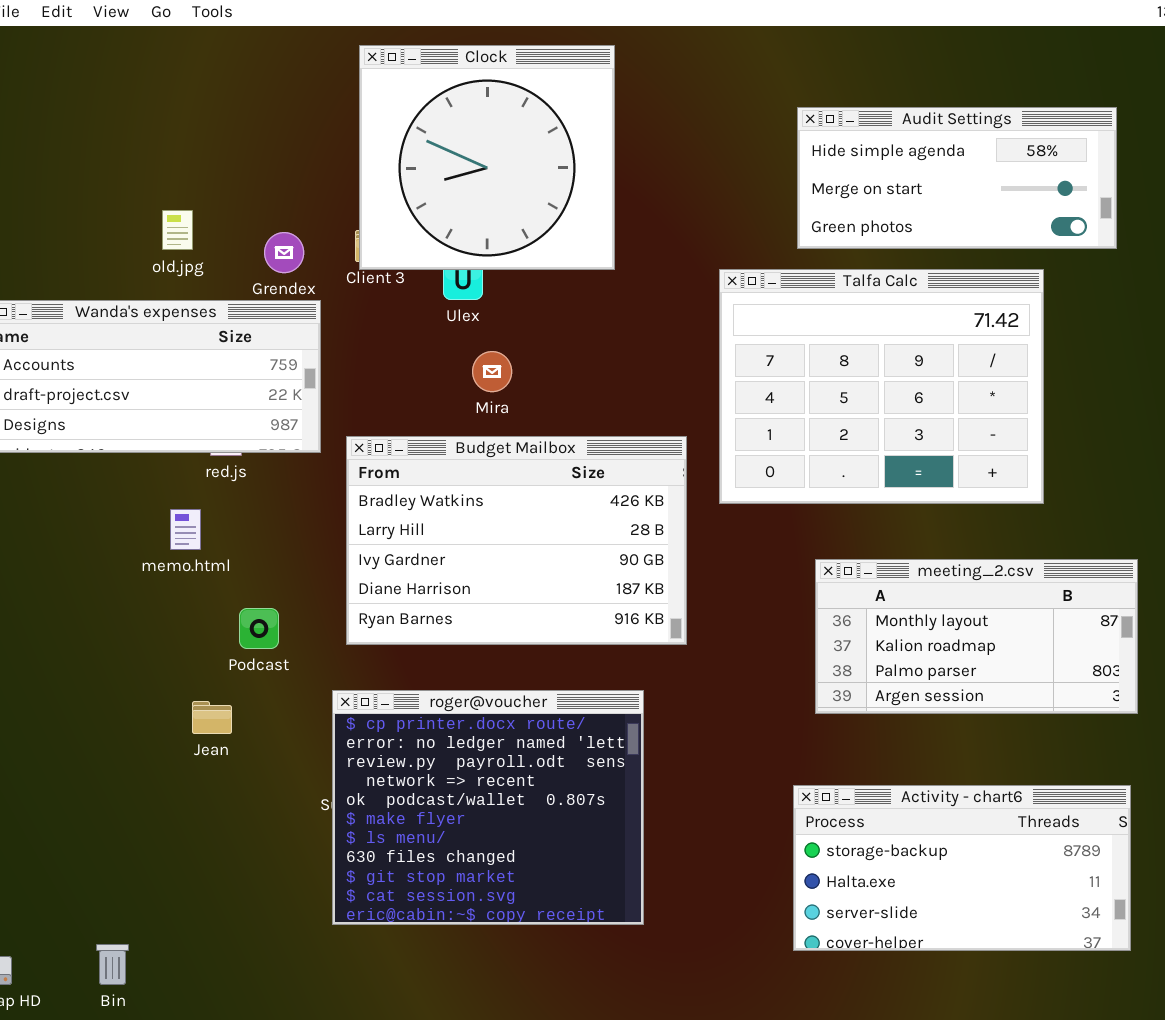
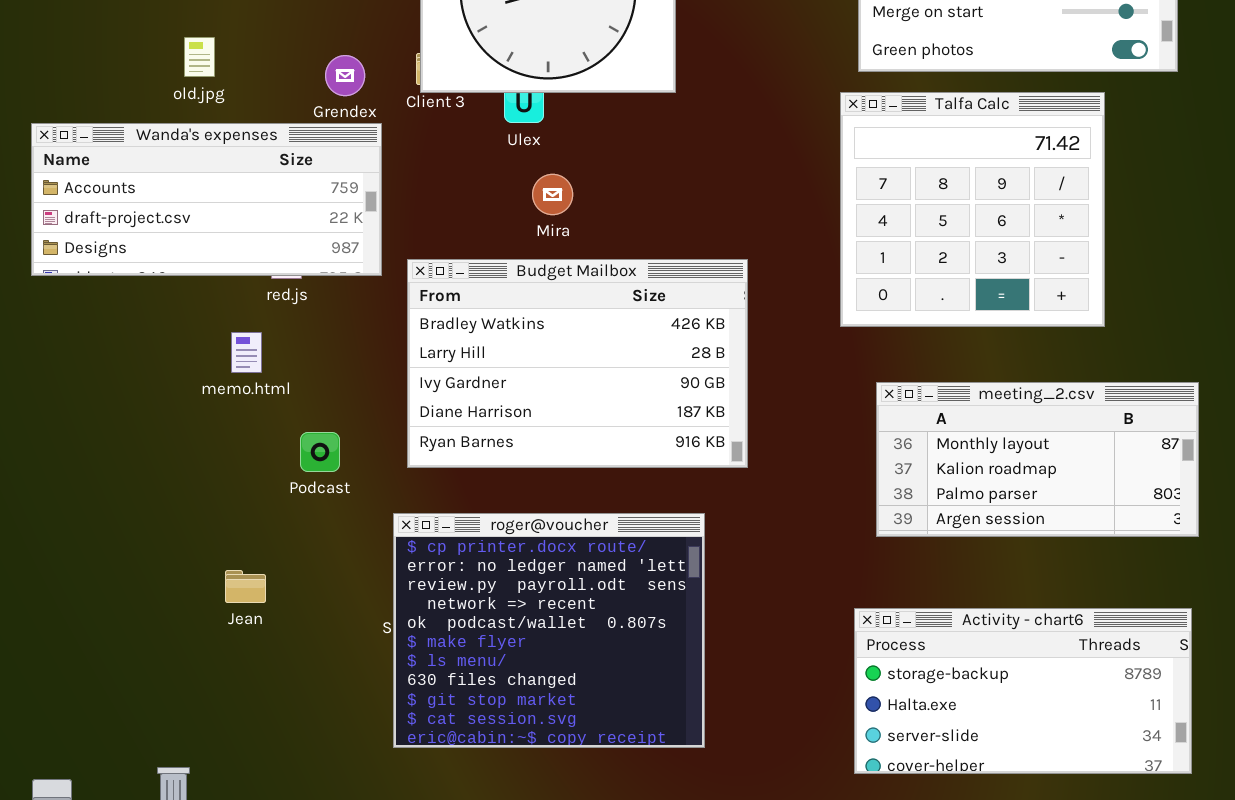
old.jpg: [162,210,193,250] -> [184,37,215,77], moved
Talfa Calc: [719,269,1044,504] -> [840,92,1105,327], resized
Jean: [192,701,232,734] -> [225,570,266,603], moved

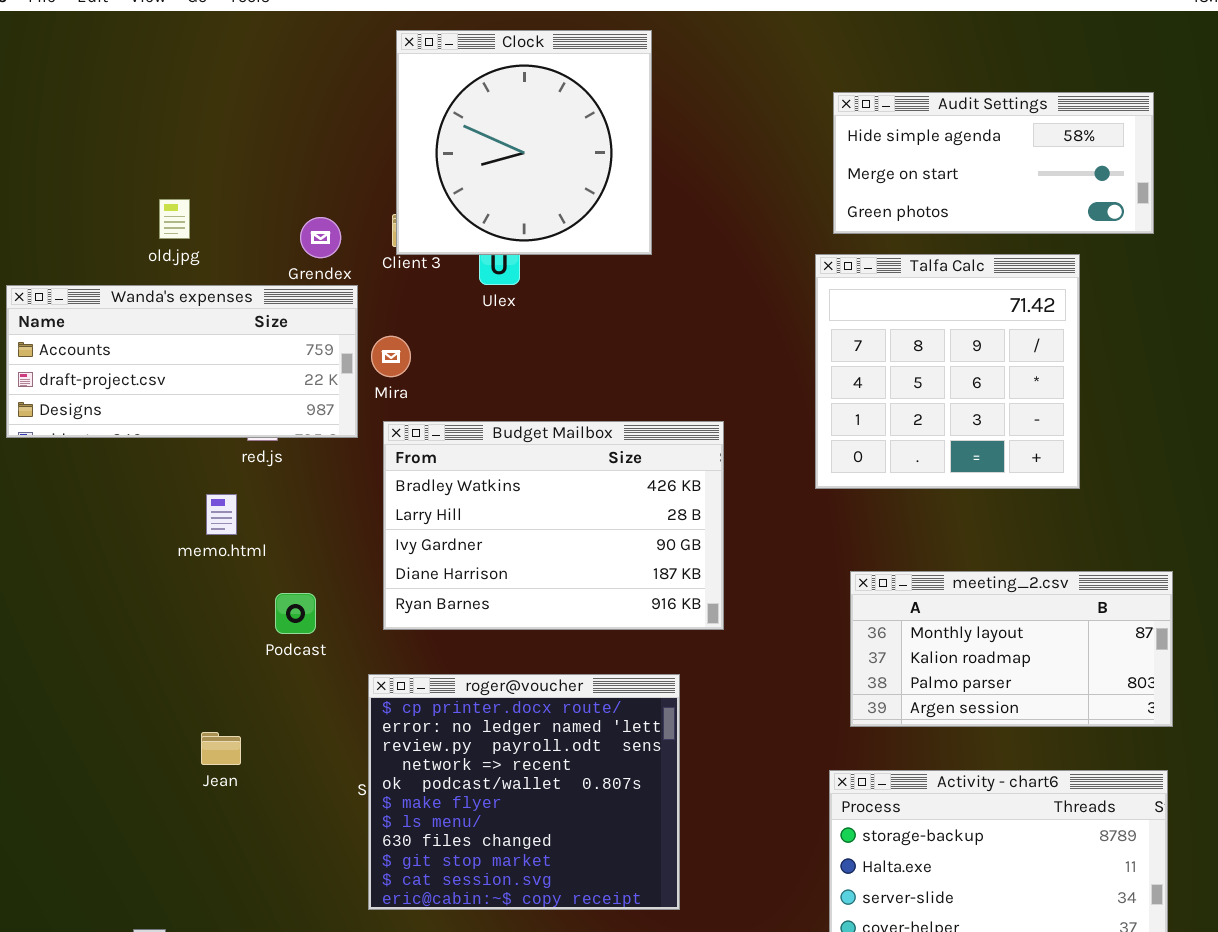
Mira: [532,174,573,215] -> [371,336,411,377], moved
meeting_2.csv: [876,382,1199,537] -> [850,571,1173,727], moved

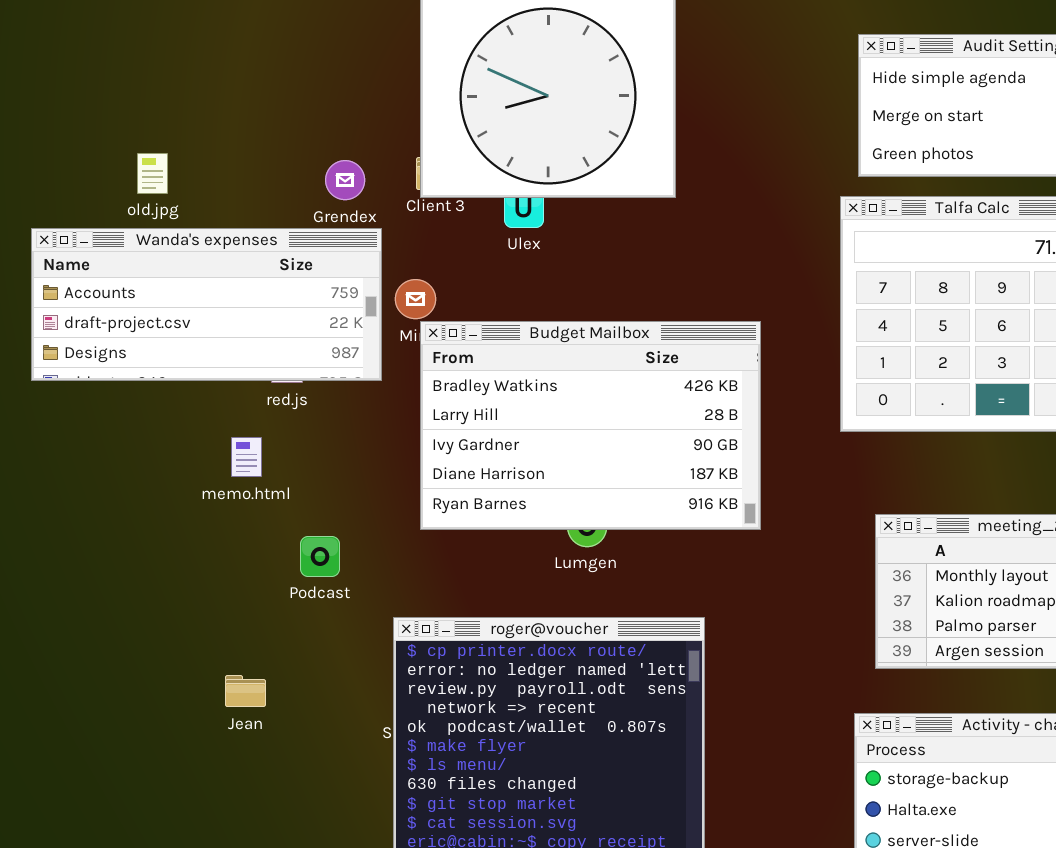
old.jpg: [159,199,190,239] -> [137,153,168,194], moved
Budget Mailbox: [383,421,724,630] -> [420,321,761,530], moved

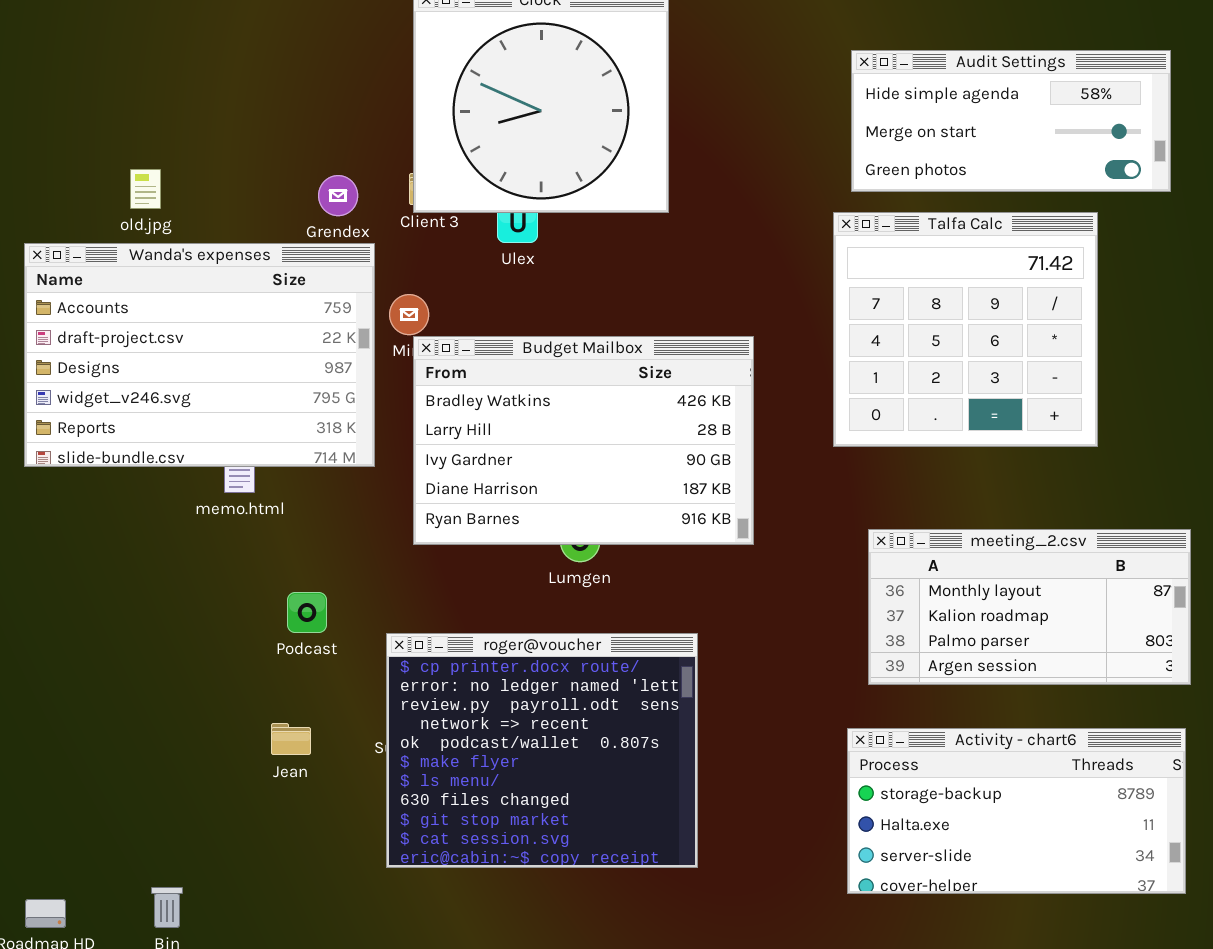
Wanda's expenses: [31,228,382,381] -> [24,243,375,467], resized
Podcast: [300,536,340,577] -> [287,592,327,633], moved
Jean: [225,675,266,707] -> [271,723,311,755], moved

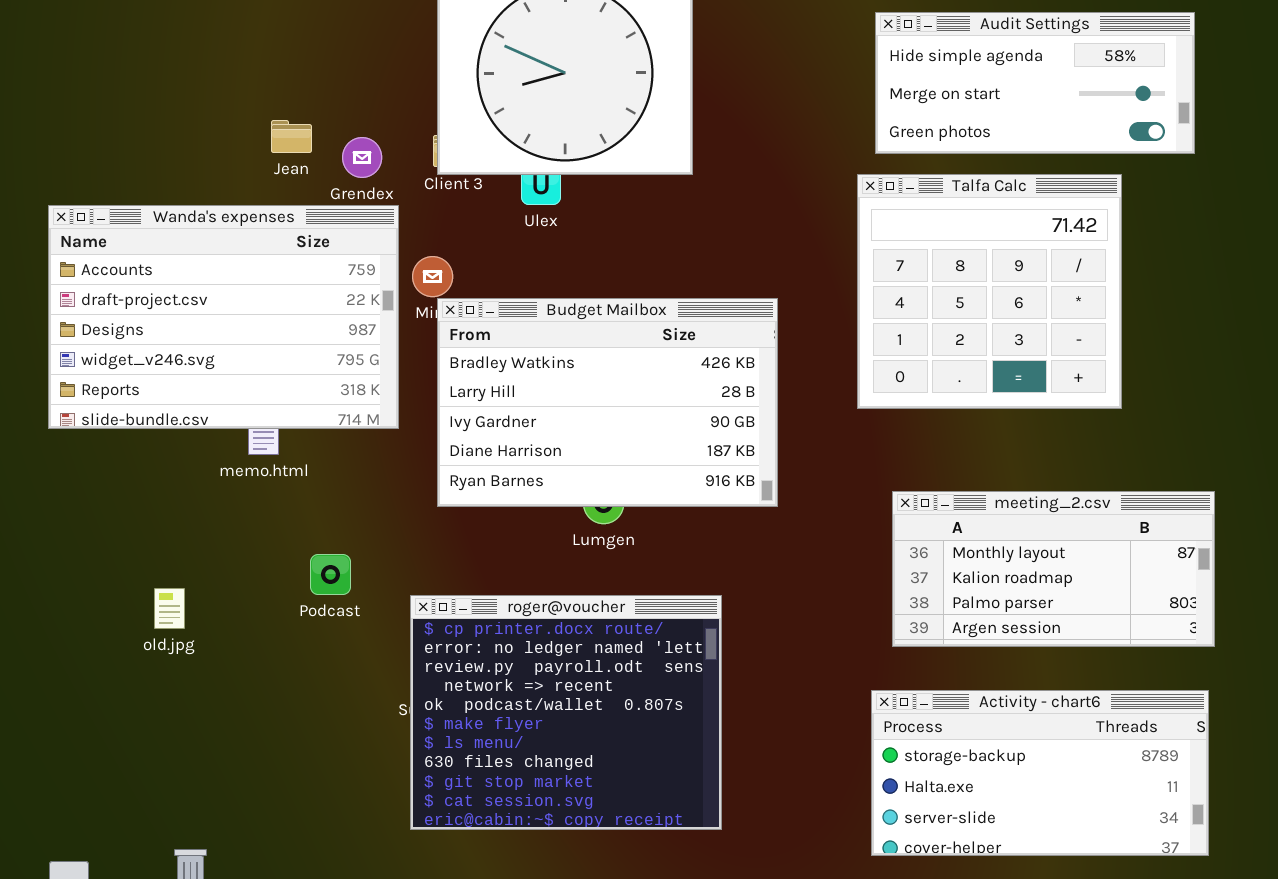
old.jpg: [130,169,161,209] -> [154,588,185,629], moved
Jean: [271,723,311,755] -> [271,120,312,153], moved

